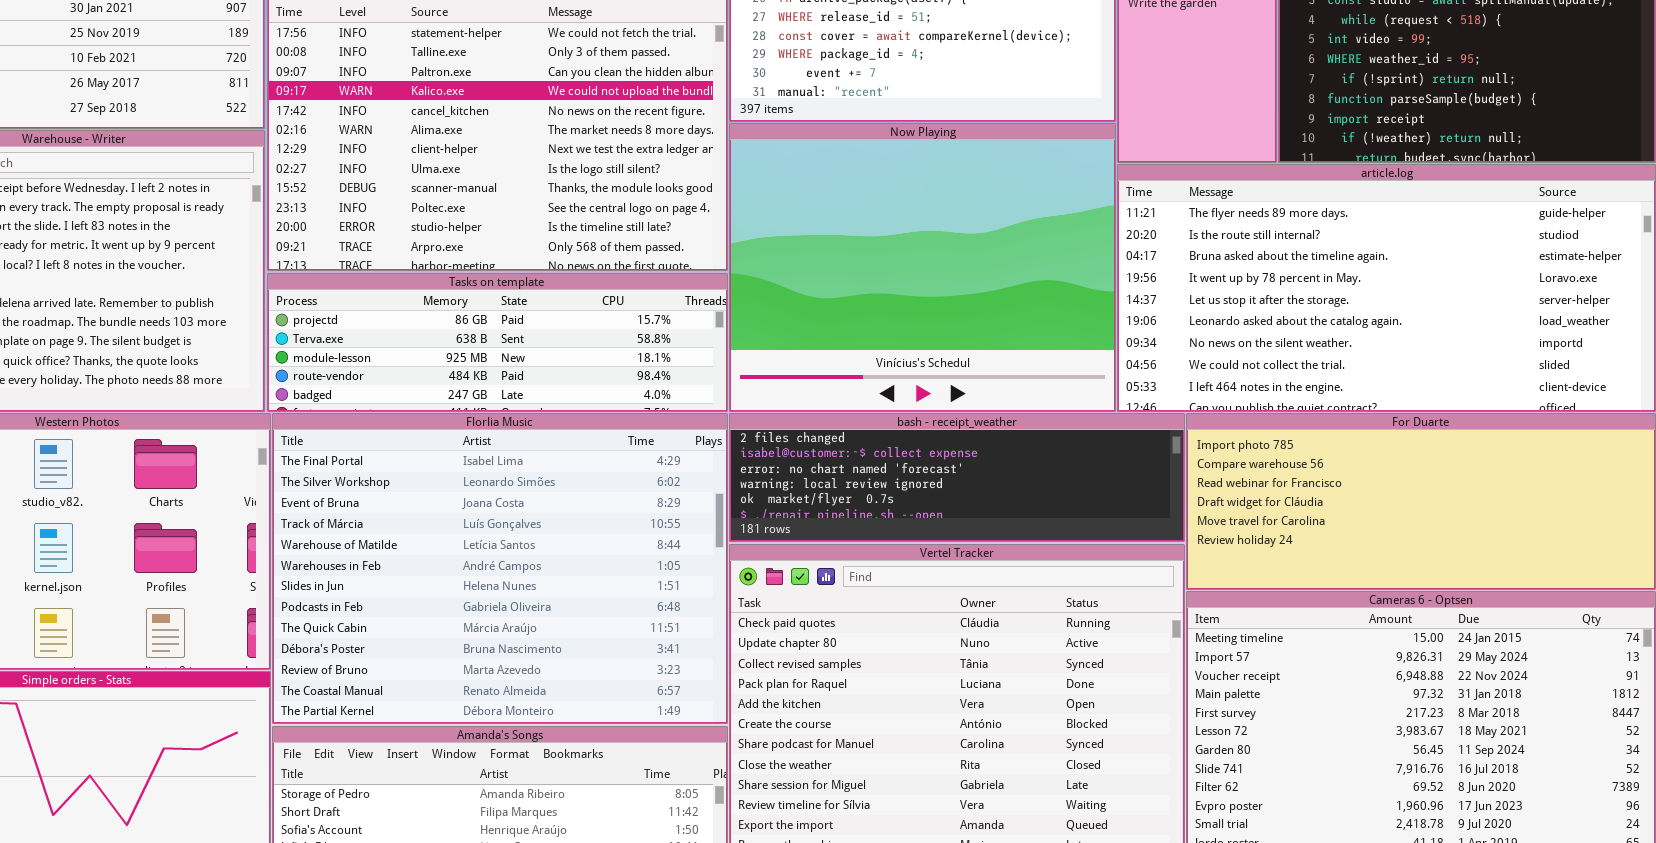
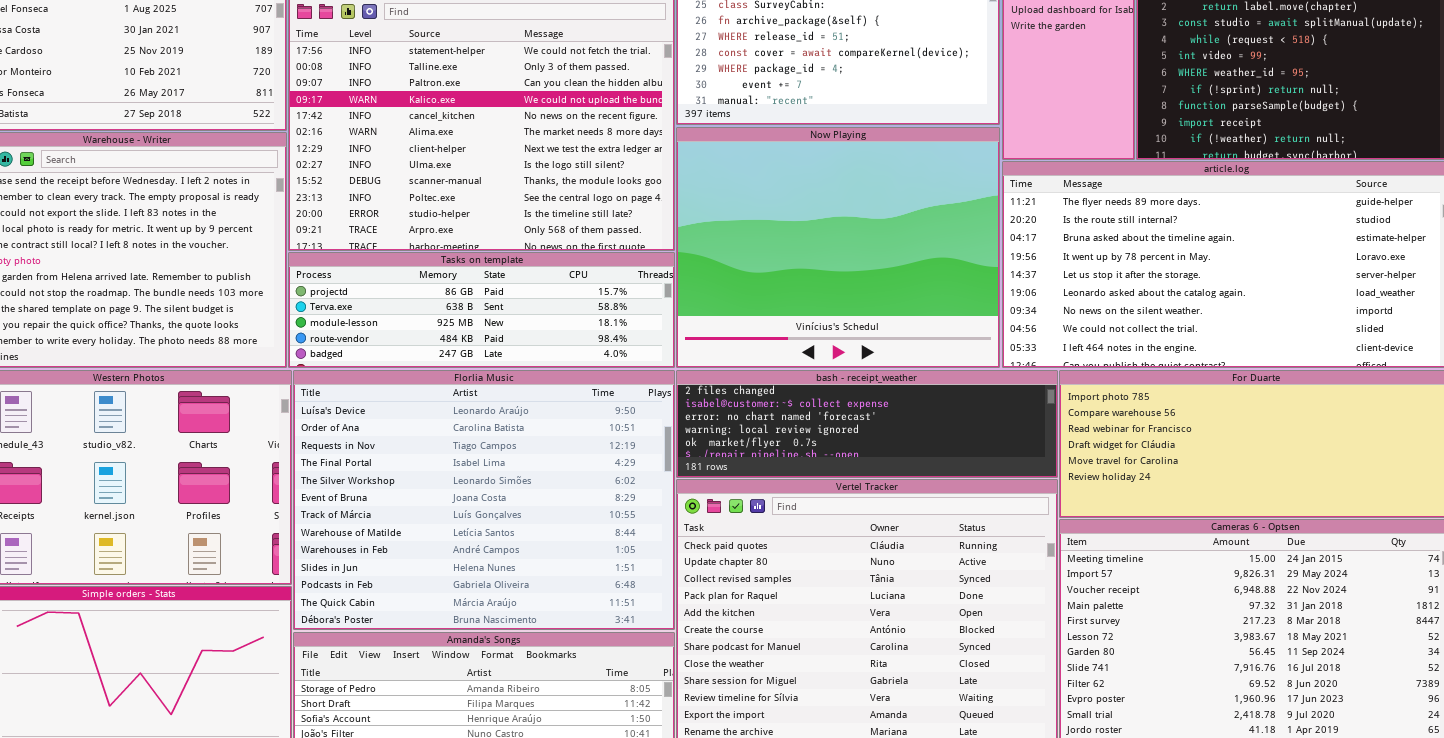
Florlia Music: [272,413,728,724] -> [293,370,675,630], scrolled up 3 rows

